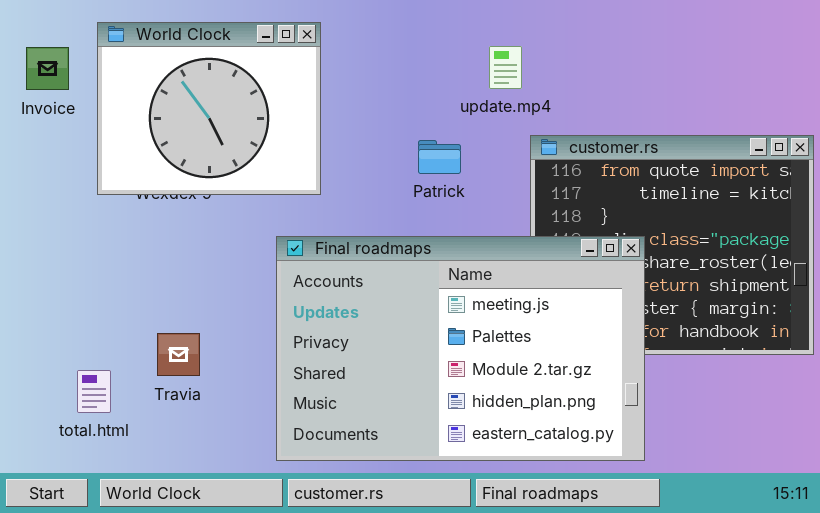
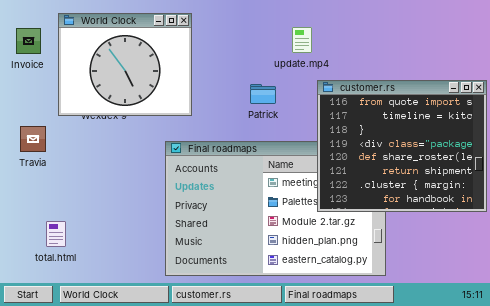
customer.rs: [530,135,814,355] -> [317,80,487,212], raised
Travia: [157,333,200,376] -> [20,126,46,152], moved

